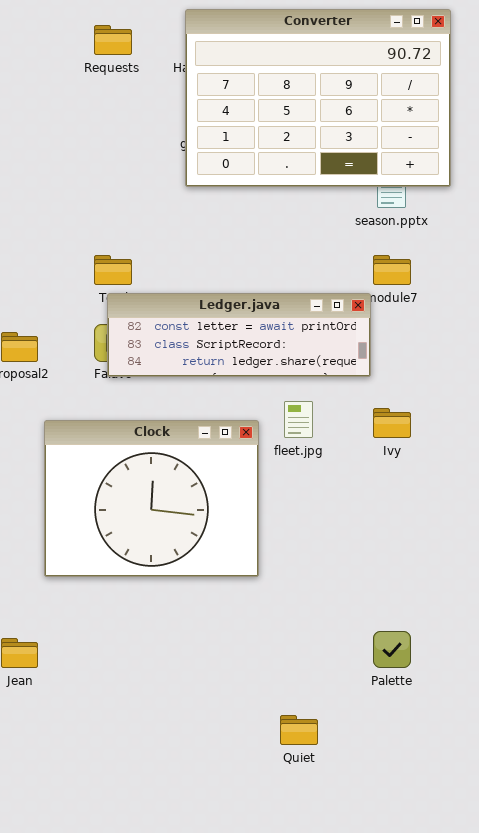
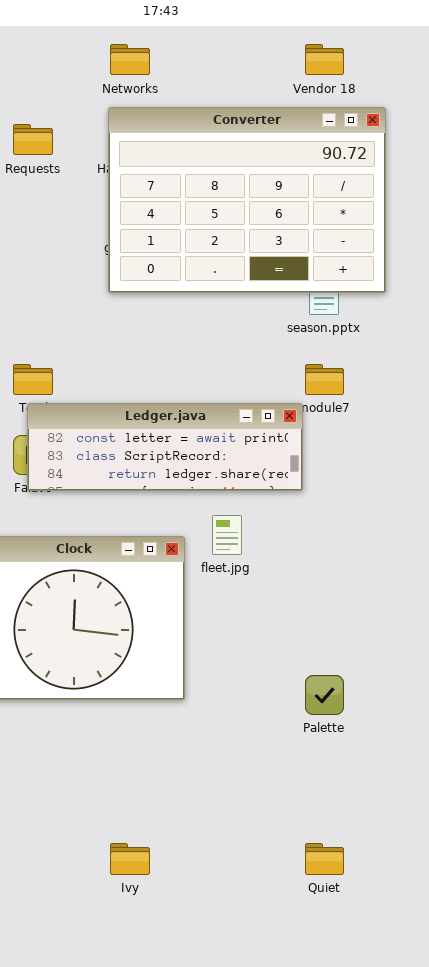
Ivy: [373,408,411,438] -> [110,843,150,875], moved
Palette: [373,631,411,668] -> [305,675,344,715], moved
Quiet: [280,715,318,745] -> [305,843,344,875], moved

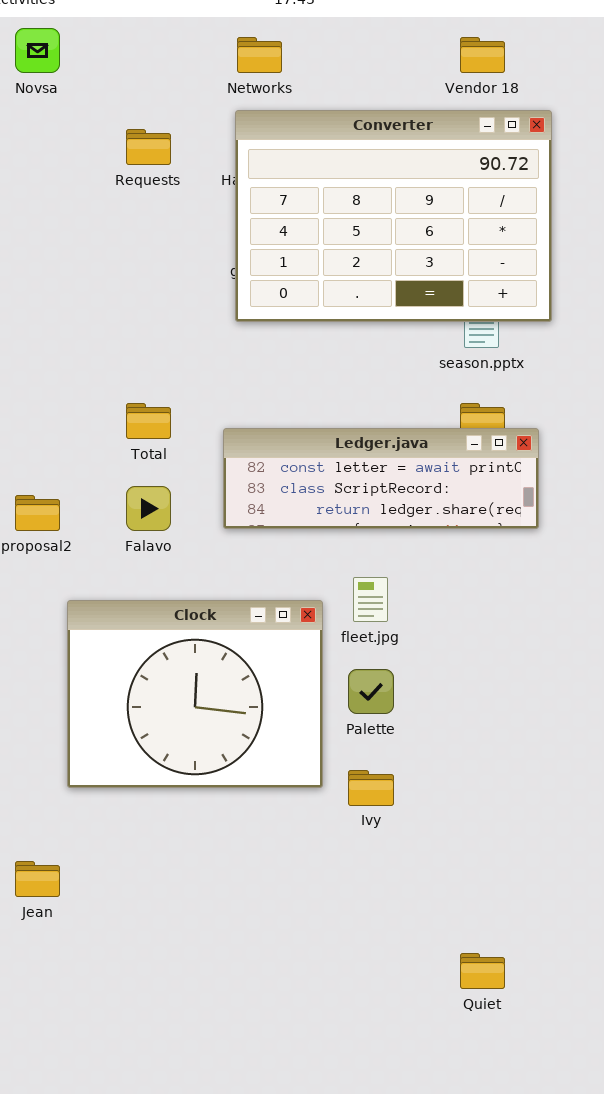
Ledger.java: [27,403,303,491] -> [223,428,539,529], moved
Palette: [305,675,344,715] -> [348,669,394,714], moved
Ivy: [110,843,150,875] -> [348,770,394,806], moved

